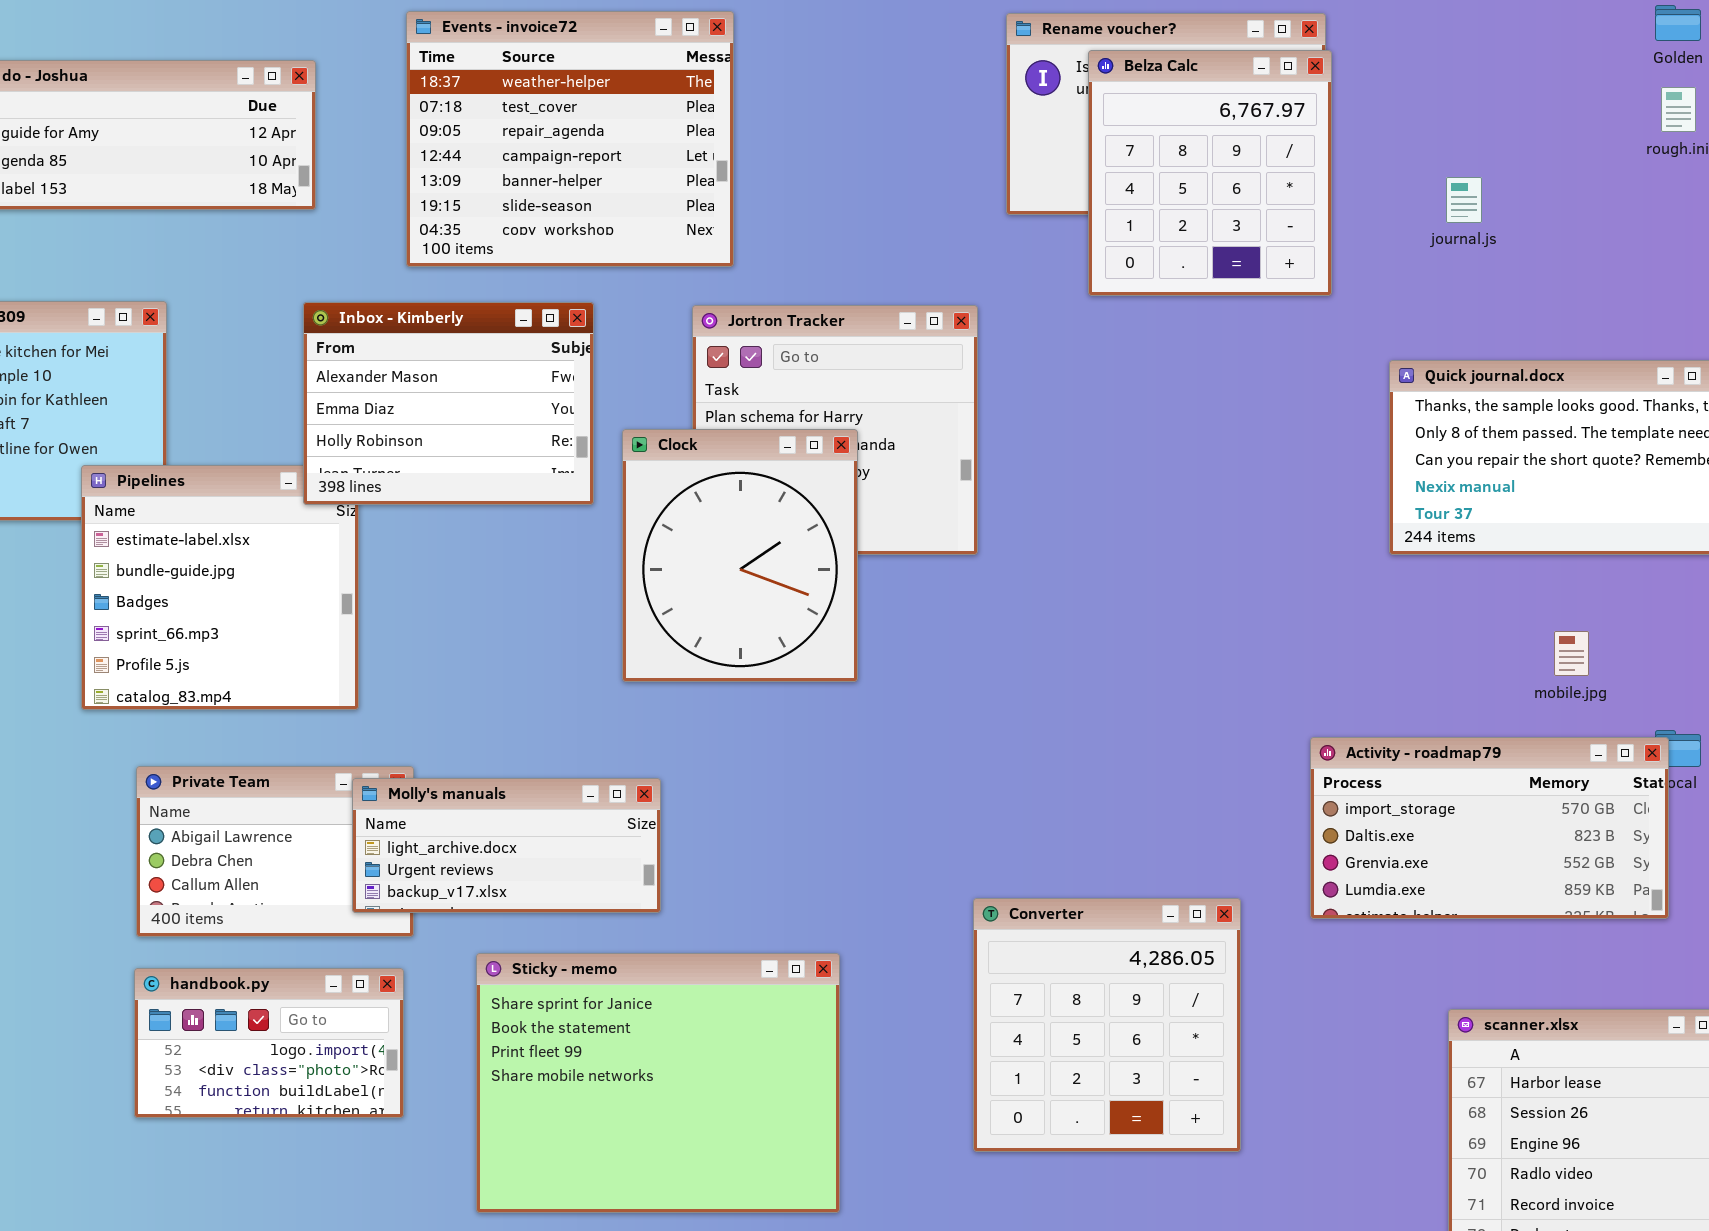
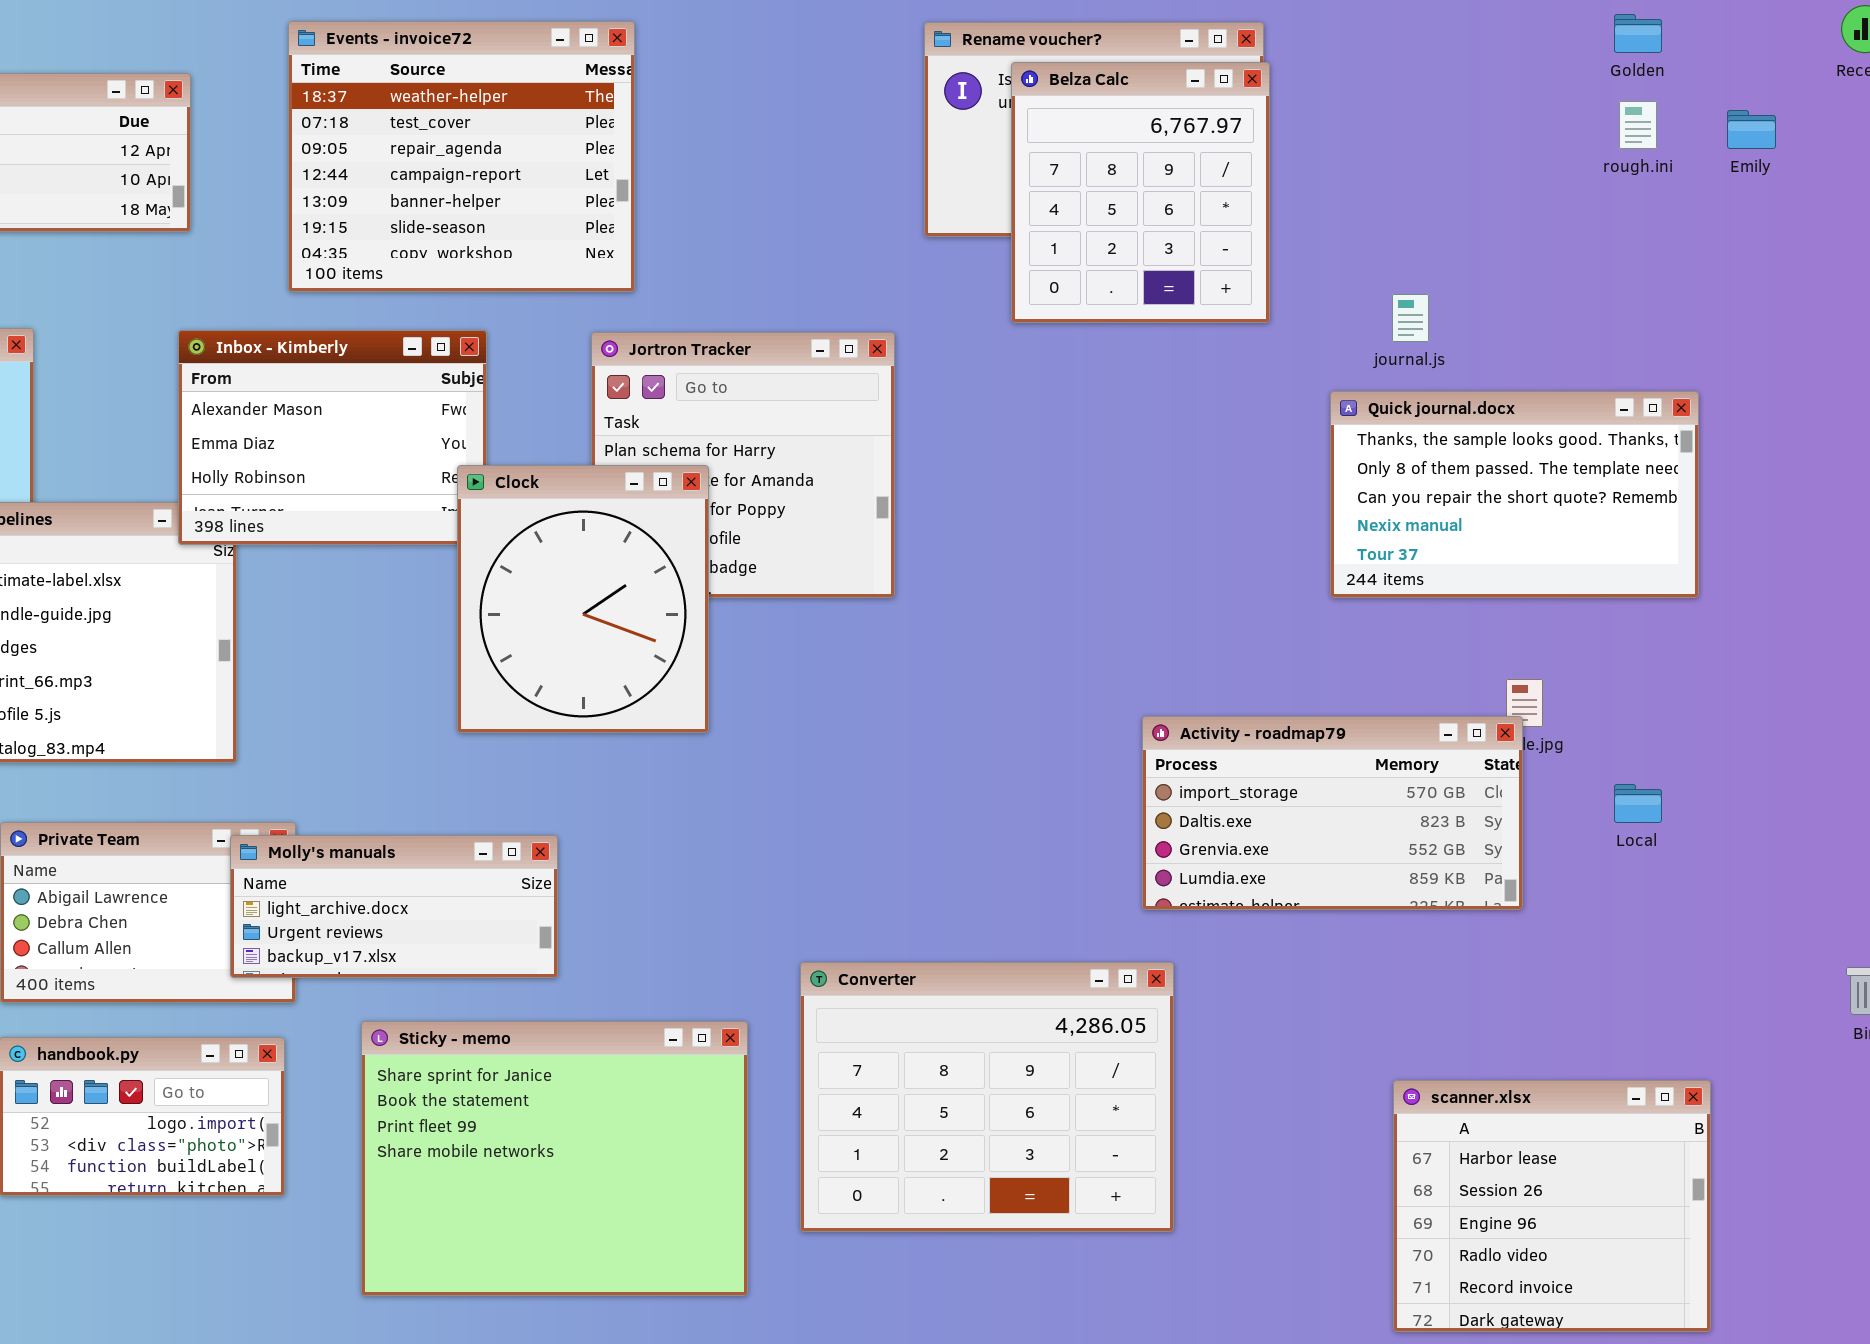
journal.js: [1446,177,1482,223] -> [1392,294,1429,342], moved
Clock: [622,429,858,682] -> [457,465,709,733], moved
Activity - roadmap79: [1310,737,1669,919] -> [1142,716,1523,910], moved
Converter: [973,898,1241,1152] -> [800,962,1174,1232], resized

